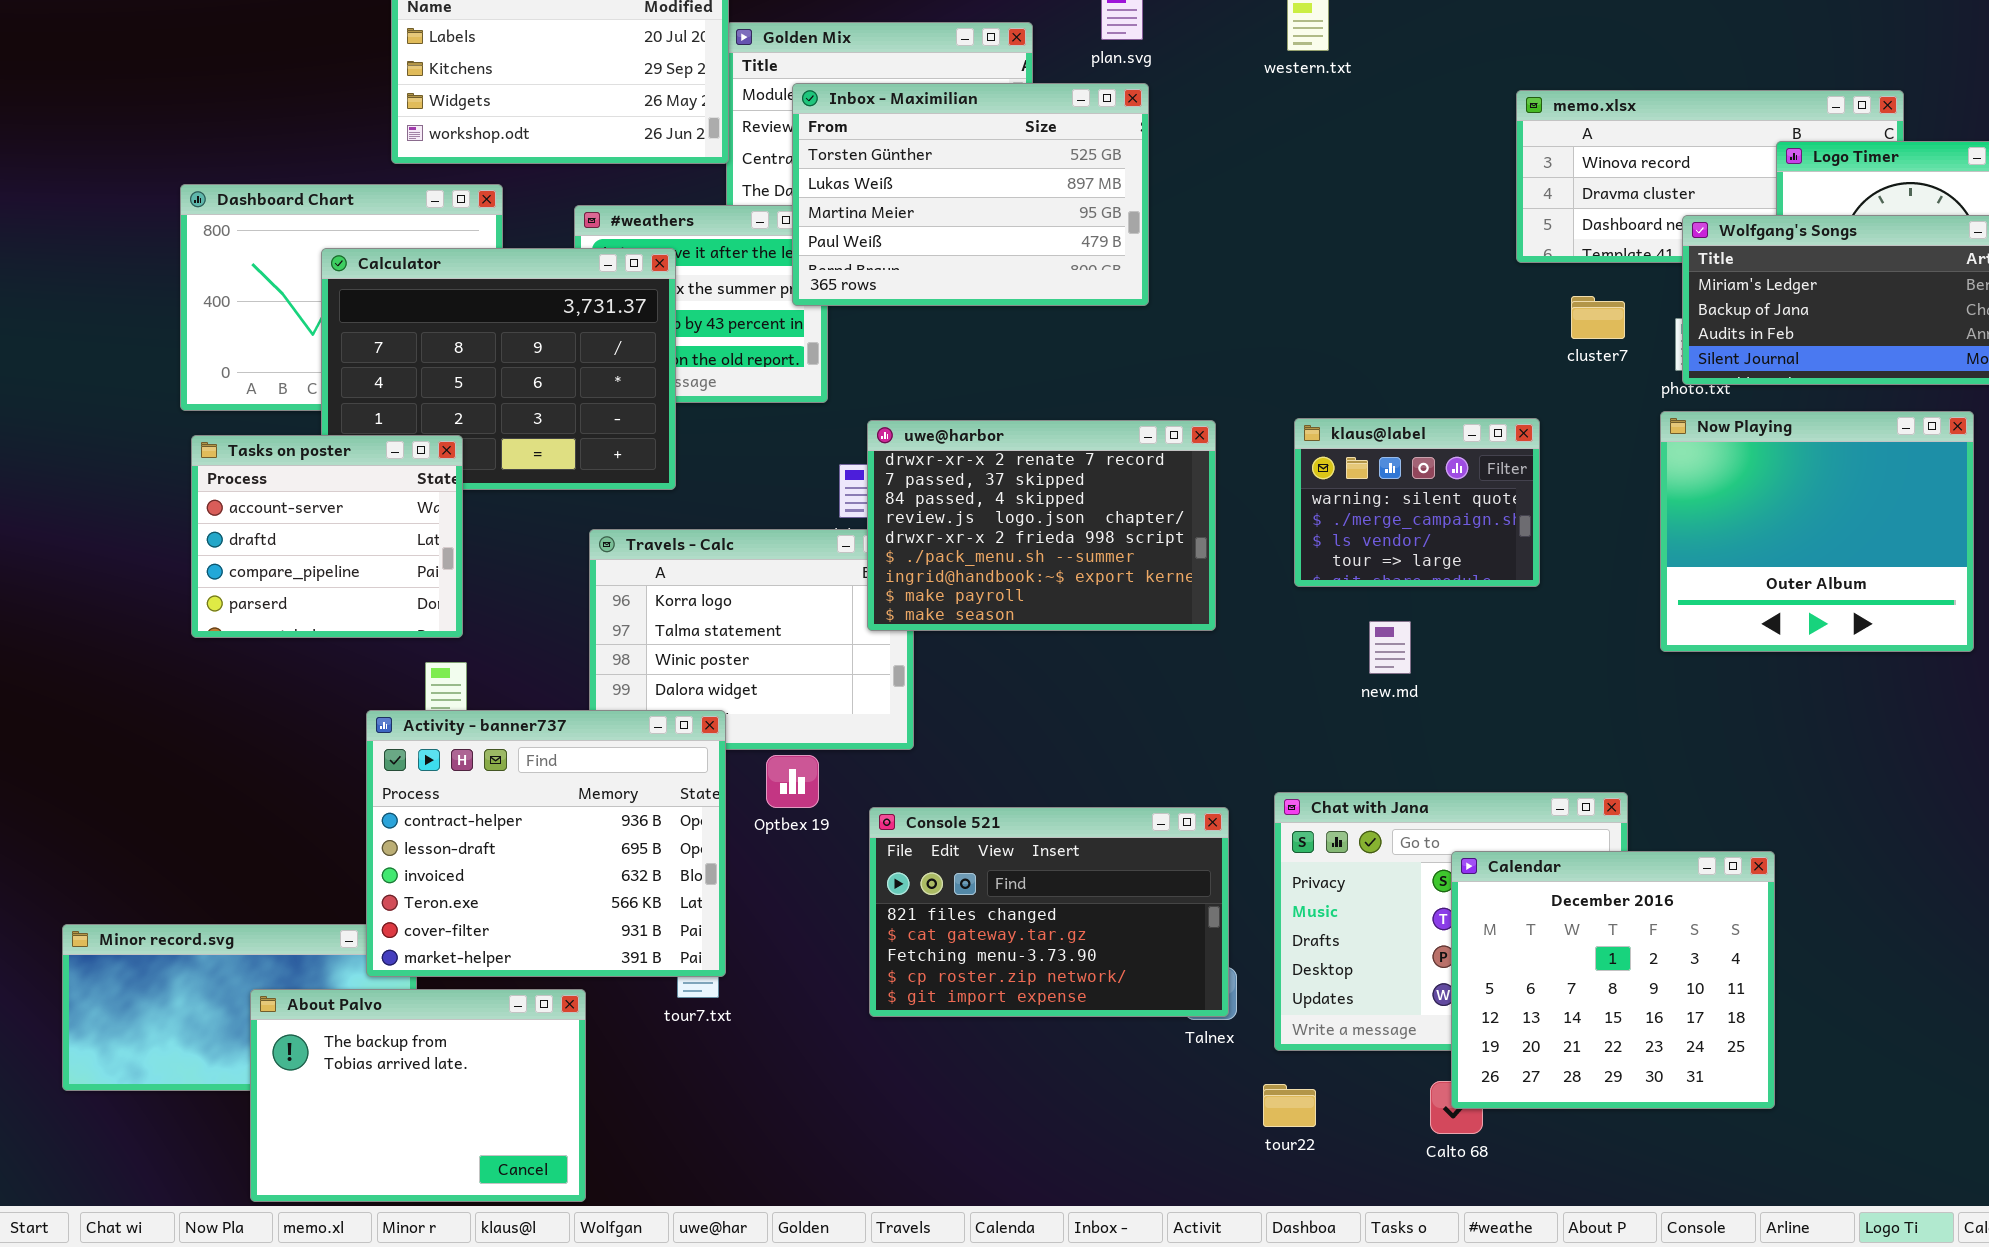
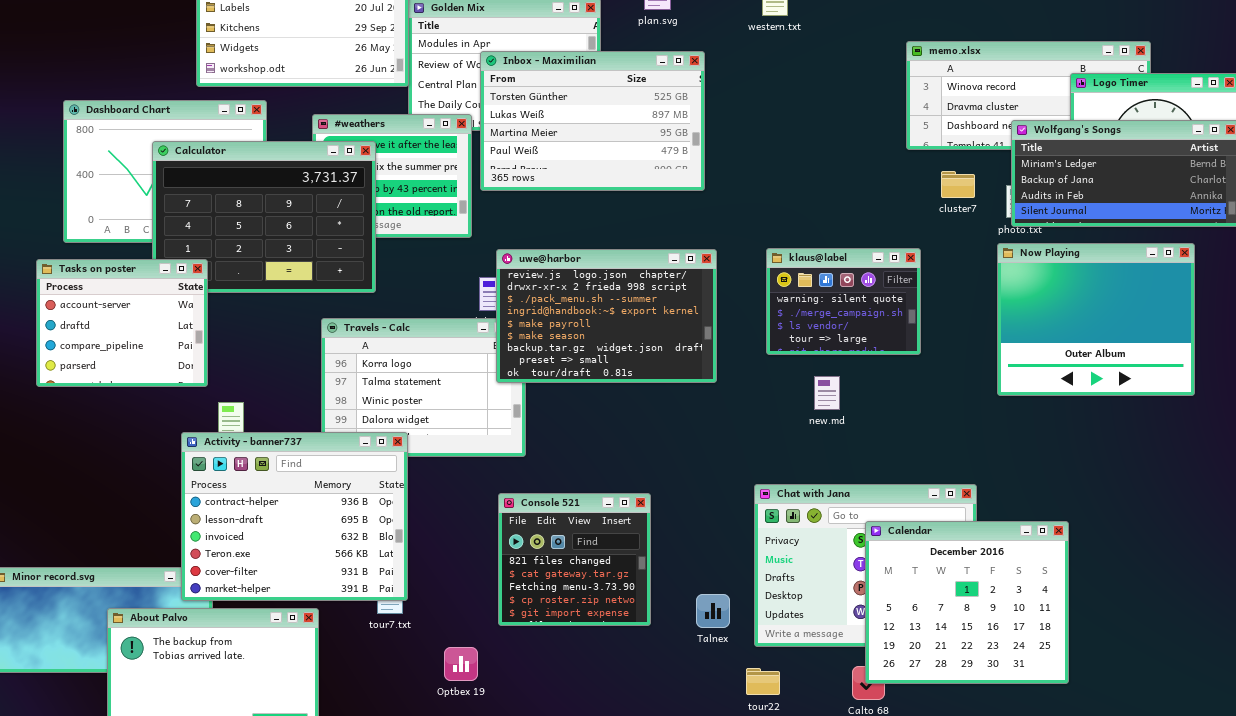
Inbox - Maximilian: [792,83,1149,306] -> [480,51,705,191], moved
uwe@harbor: [867,420,1216,631] -> [496,249,717,383], scrolled down 3 rows
Tasks on poster: [191,435,463,638] -> [36,259,208,387], moved
Optbex 19: [766,755,819,808] -> [444,647,478,681], moved
Console 521: [869,807,1229,1017] -> [498,493,651,626], resized

